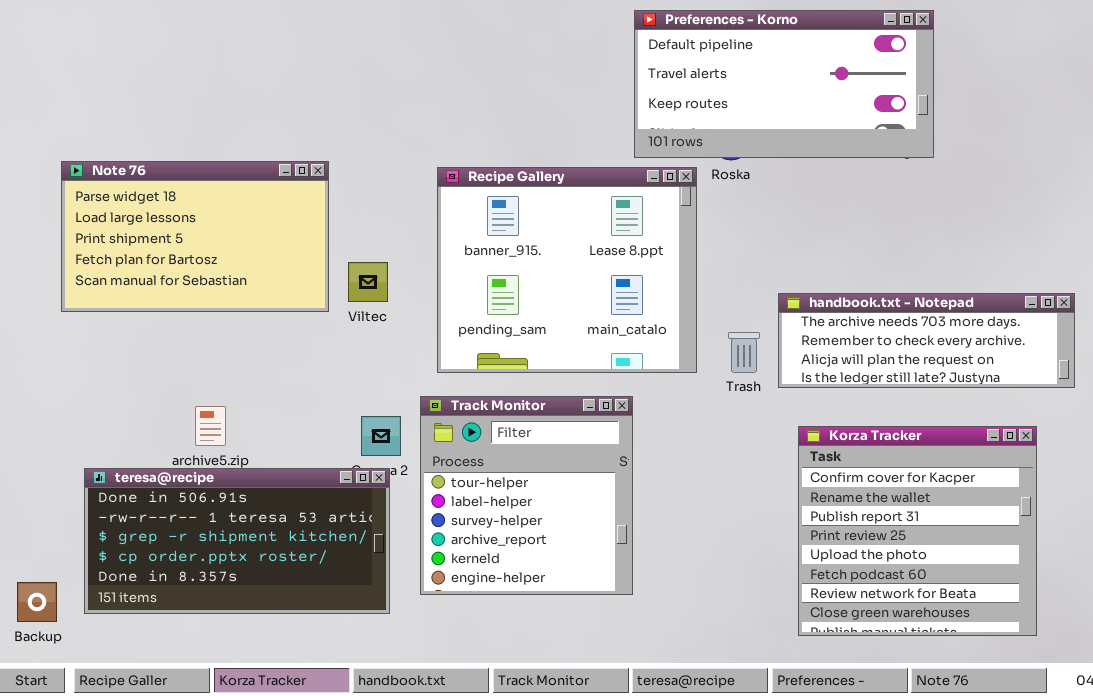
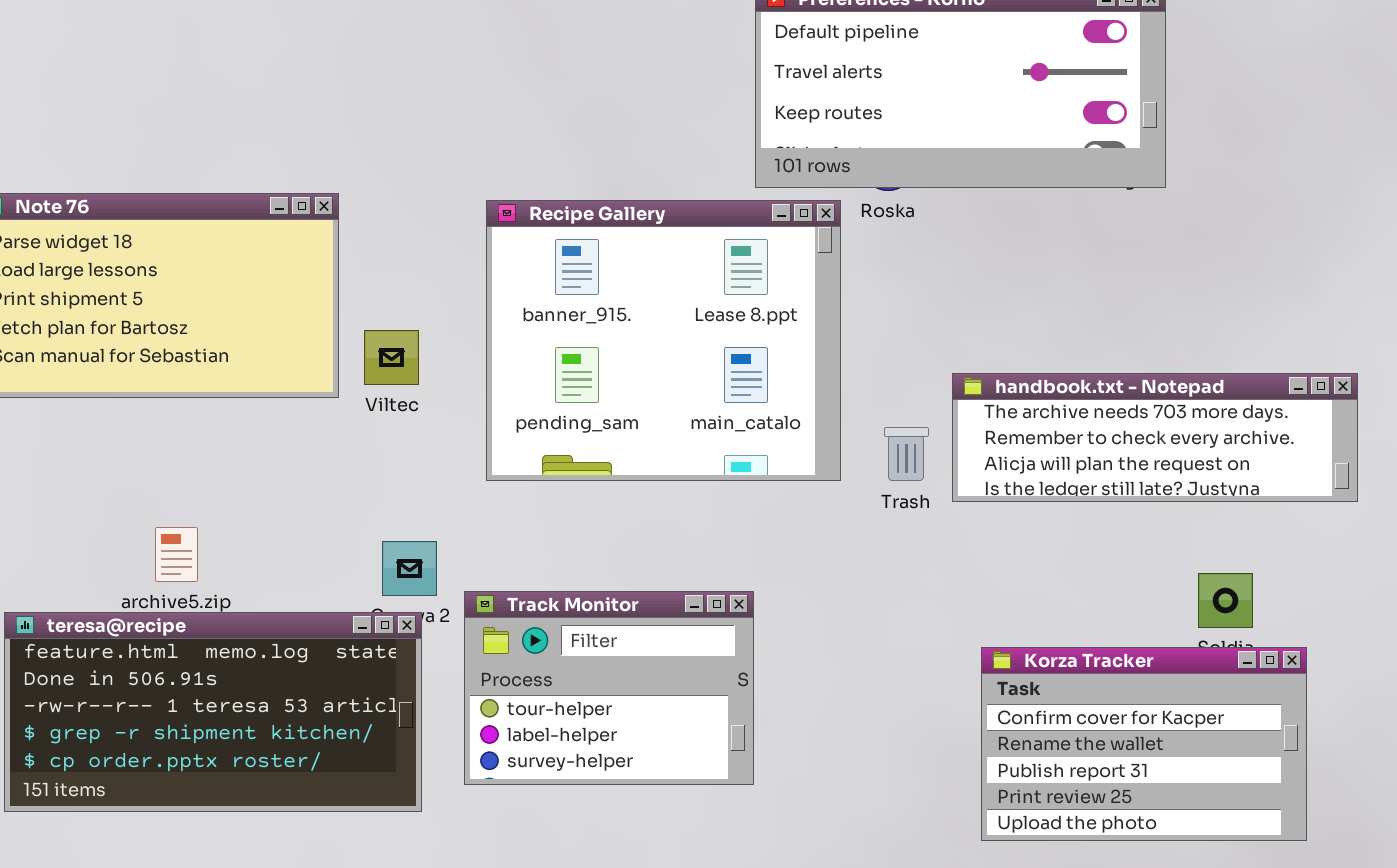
Track Monitor: [420,396,633,595] -> [464,591,754,785], resized
Korza Tracker: [798,426,1037,636] -> [981,647,1307,841], resized
teresa@recipe: [84,468,390,614] -> [4,612,422,812], scrolled up 1 row

